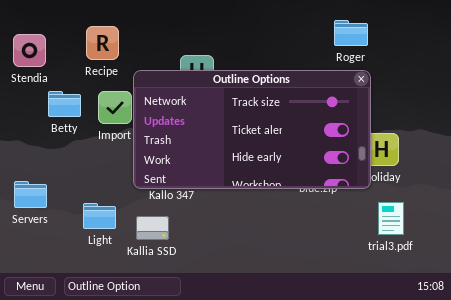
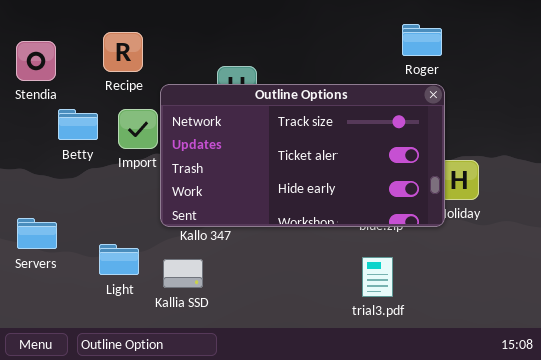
trial3.pdf: [378,202,404,235] -> [362,257,393,297], moved

